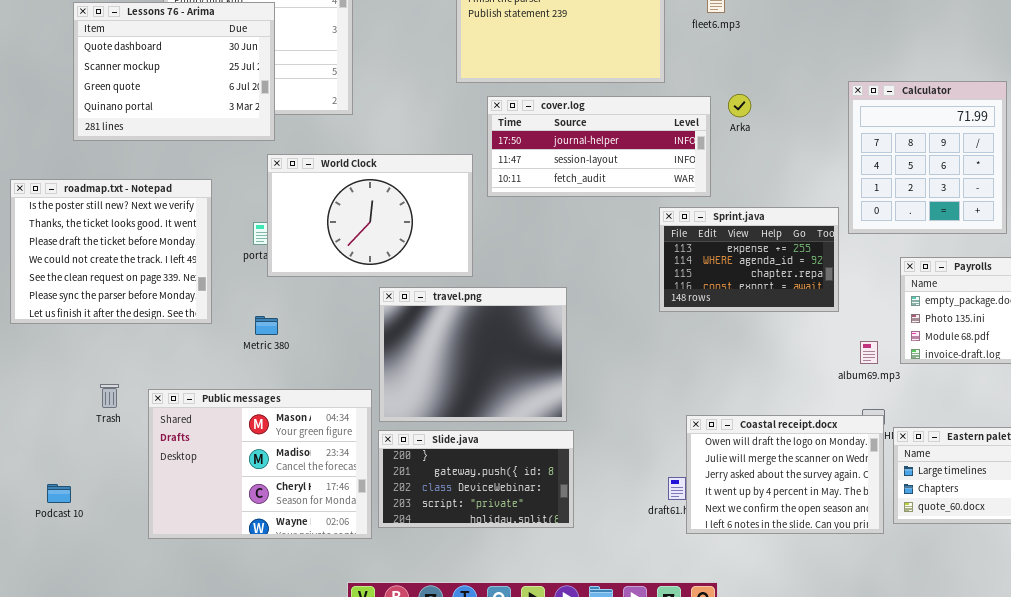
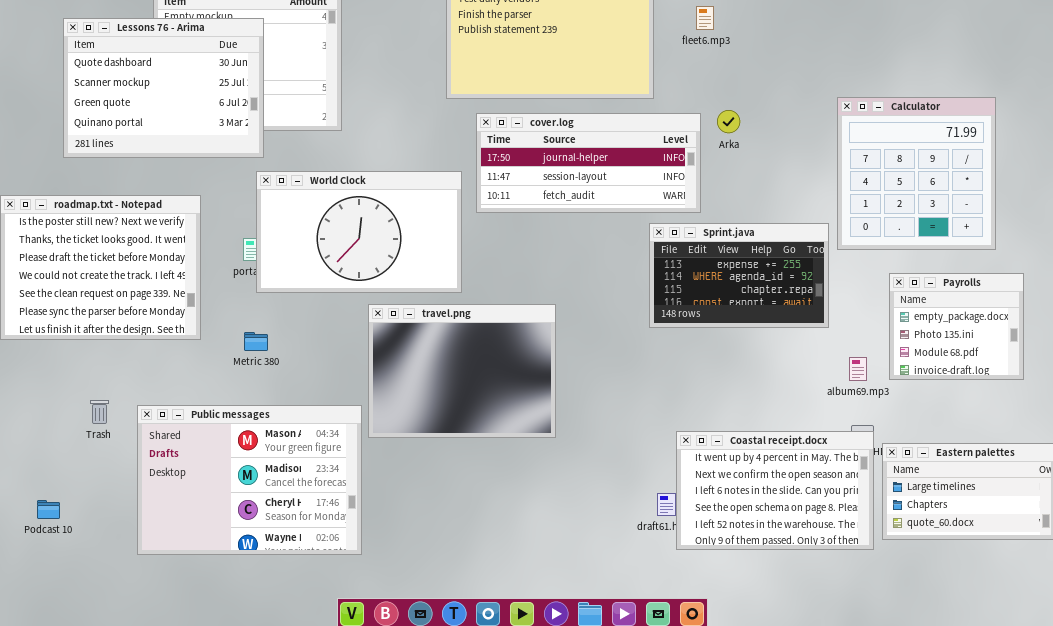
Coastal receipt.docx: [686,415,884,534] -> [676,431,874,550], scrolled down 3 rows
Slide.java: [378,430,574,528] -> none, closed

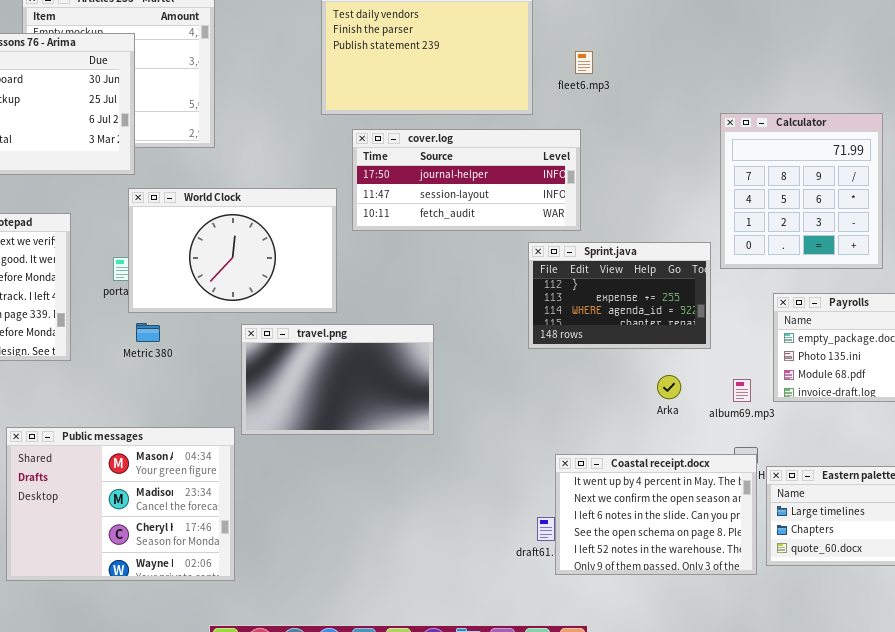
fleet6.mp3: [696,6,714,30] -> [575,51,593,74], moved
Arka: [717,110,740,133] -> [657,375,681,399], moved
Sprint.java: [649,223,829,328] -> [528,242,711,349], scrolled up 1 row
travel.png: [368,304,556,438] -> [241,324,434,435], resized
Metric 380: [244,332,268,351] -> [136,323,160,342], moved

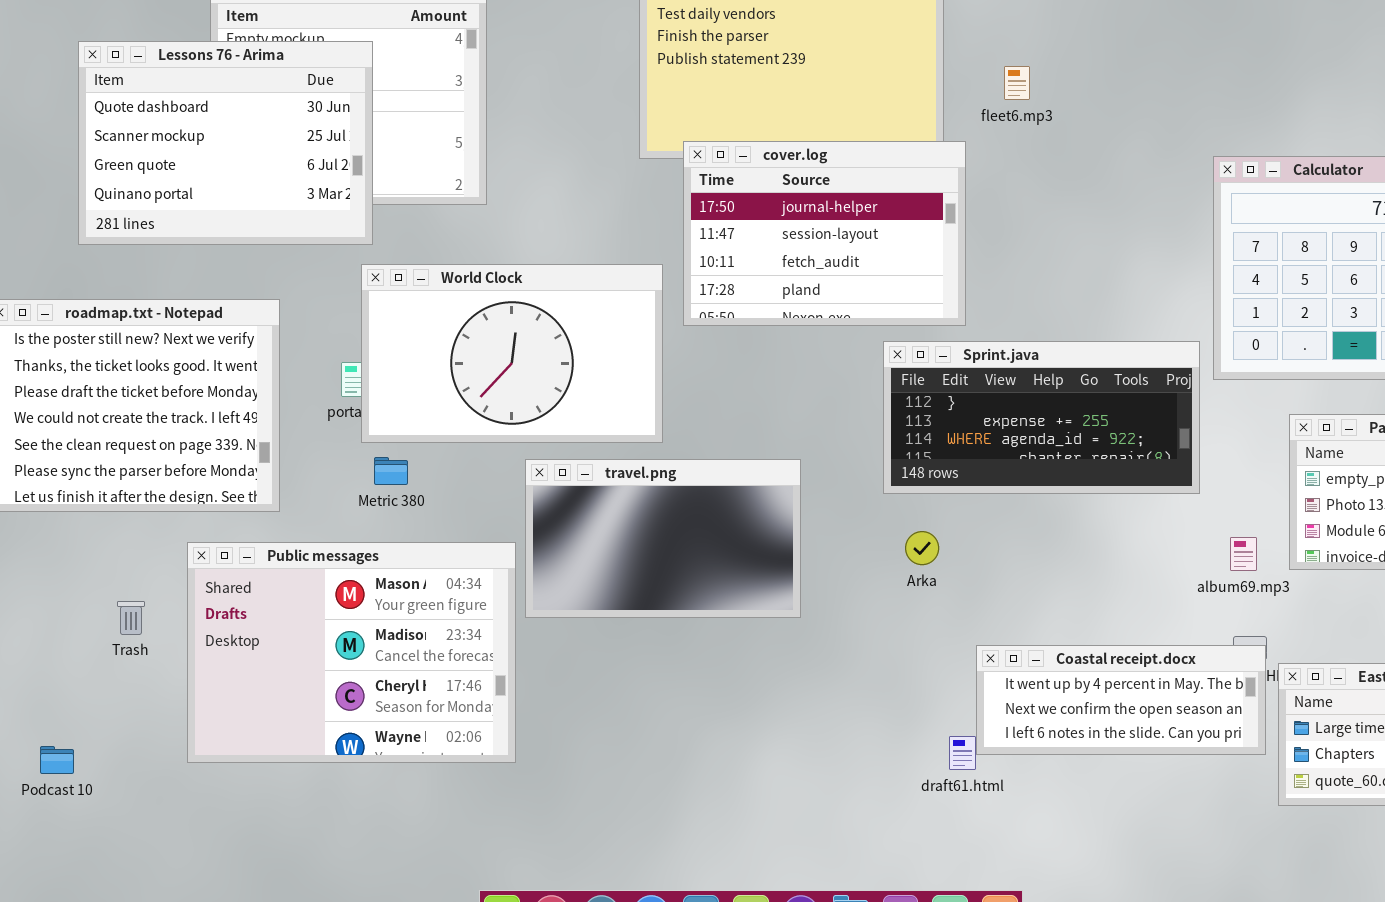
cover.log: [352,129,581,231] -> [683,141,966,326], resized
Sprint.java: [528,242,711,349] -> [883,341,1200,494], resized
Arka: [657,375,681,399] -> [905,531,939,565], moved
Public messages: [6,427,235,581] -> [187,542,516,763], moved
Coastal receipt.docx: [555,454,757,575] -> [976,645,1266,755], resized

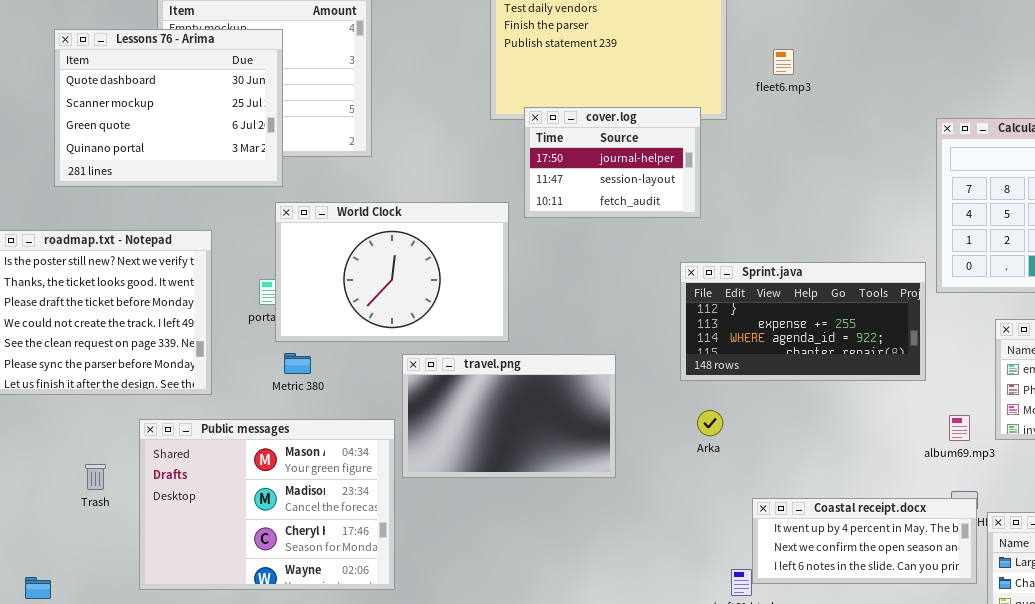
cover.log: [683,141,966,326] -> [524,107,701,218], resized

